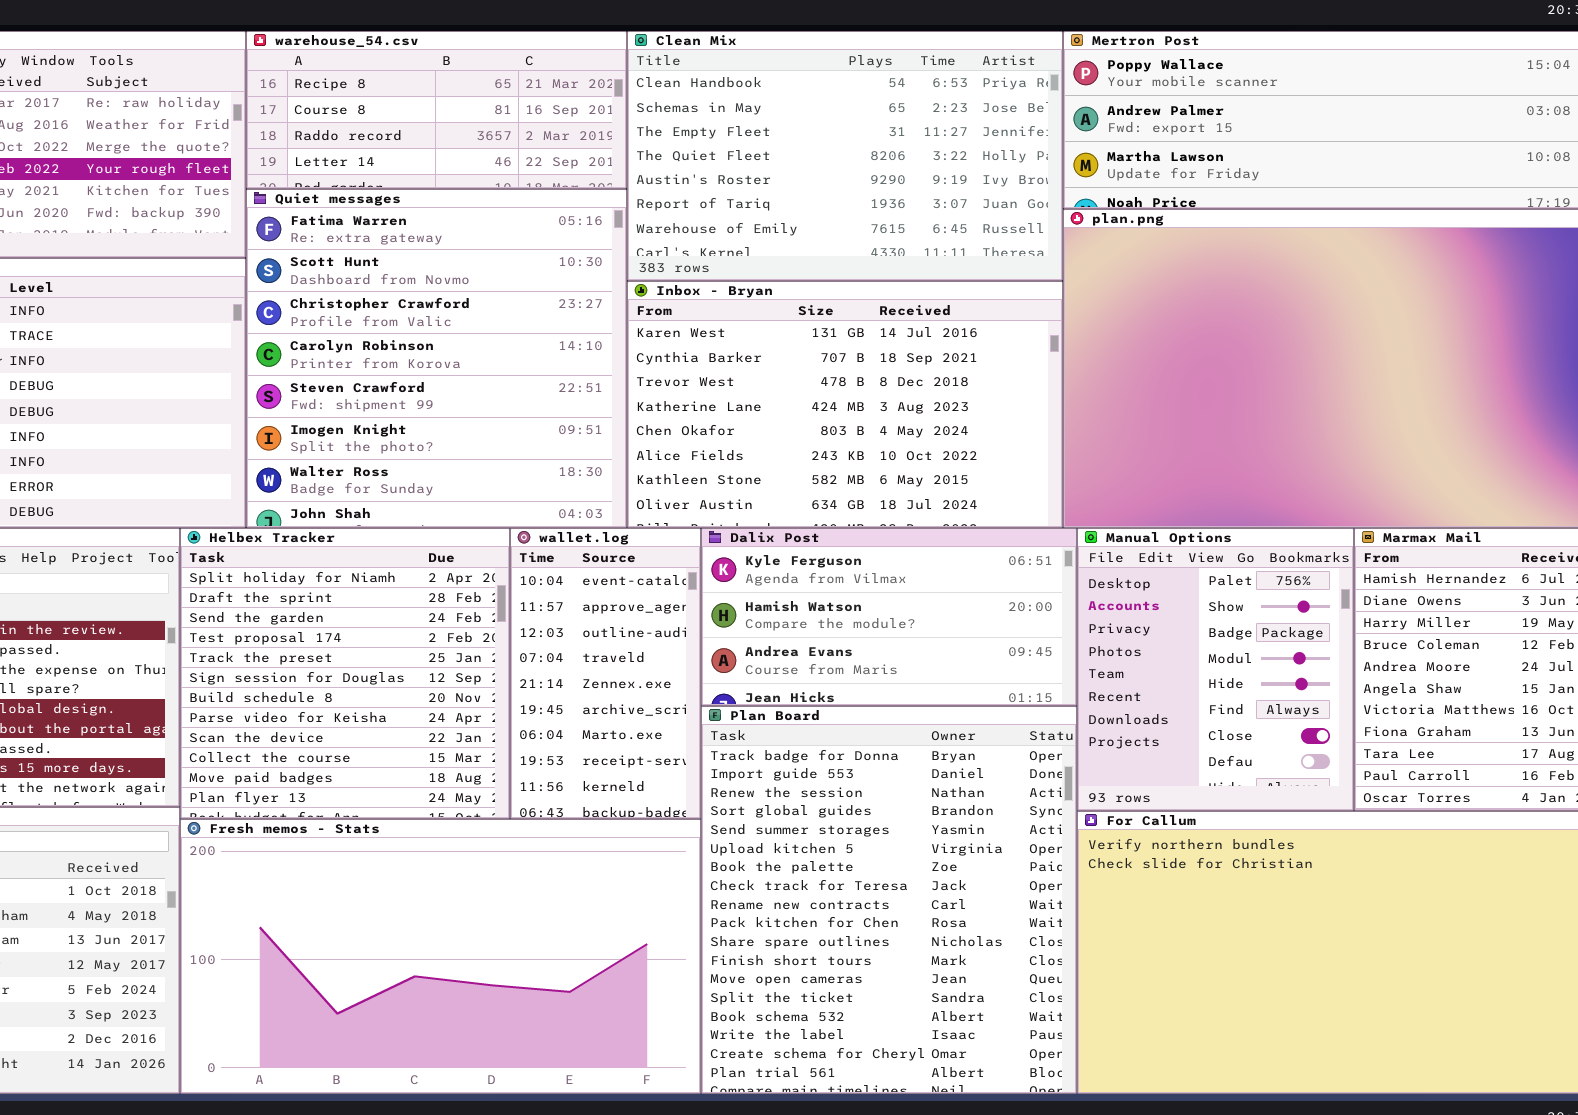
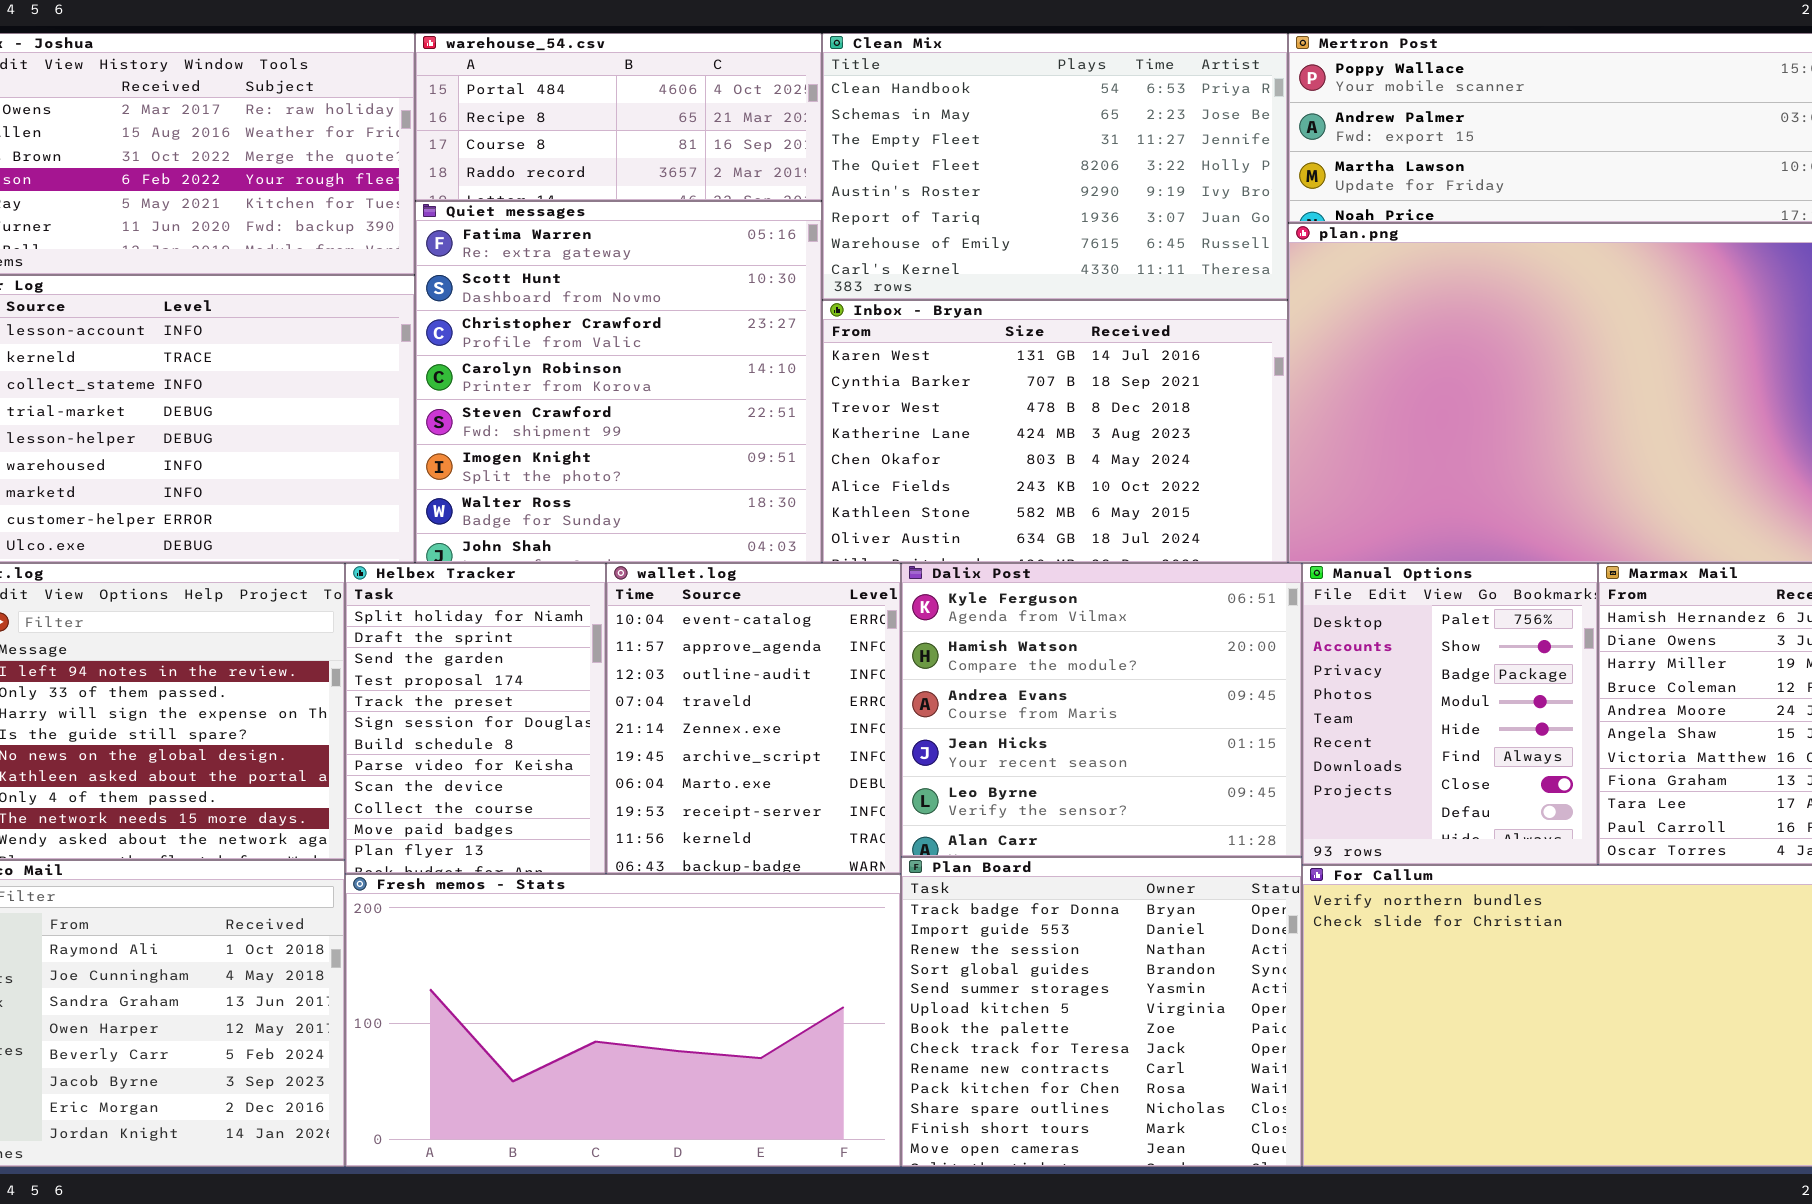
warehouse_54.csv: [246,31,627,189] -> [415,33,822,201], scrolled up 1 row
Helbex Tracker: [180,528,510,819] -> [345,563,606,874], resized
wallet.log: [510,528,701,819] -> [606,563,901,874], resized
Dalix Post: [701,528,1077,706] -> [901,563,1302,857], resized
Plan Board: [701,706,1077,1094] -> [901,857,1302,1167], resized

